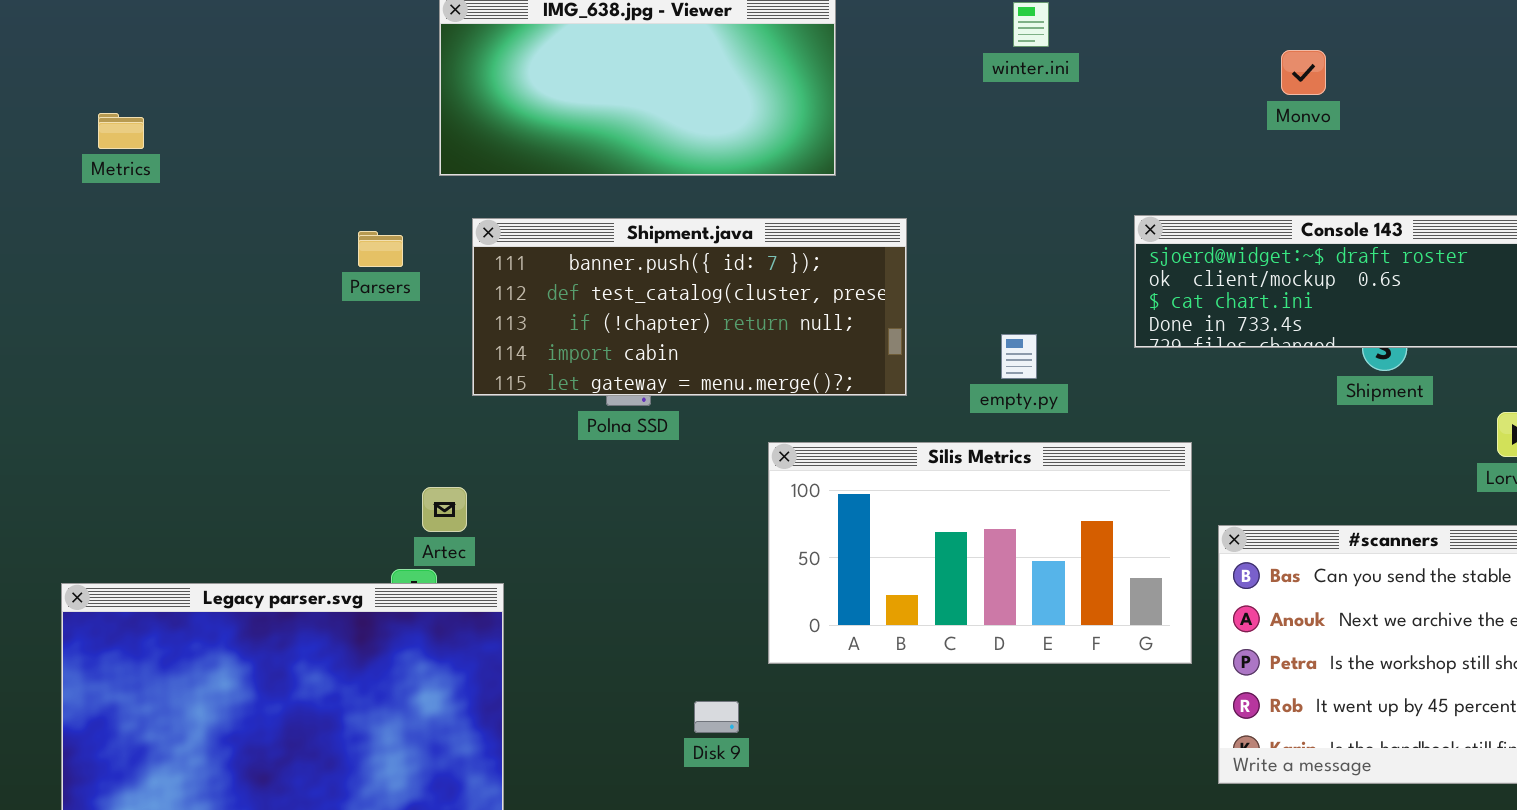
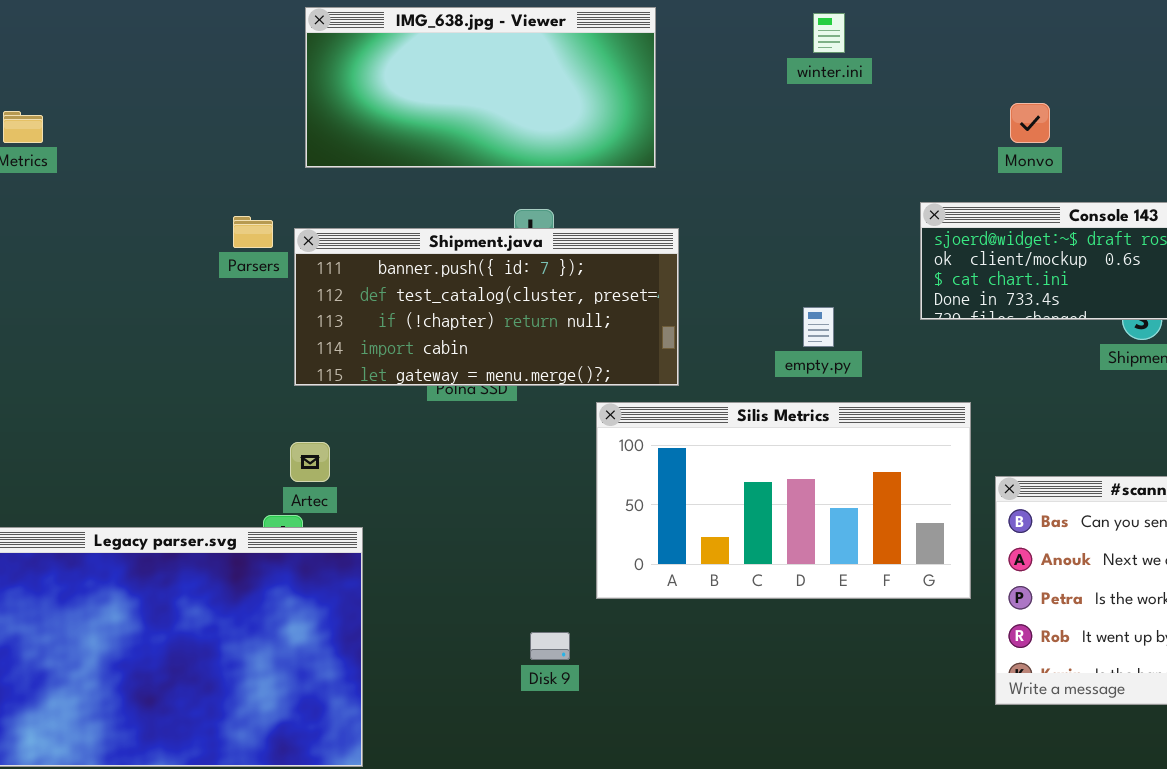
Monvo: [1281,50,1326,95] -> [1010,103,1050,143], moved
Shipment.java: [472,218,907,396] -> [294,228,679,386], moved

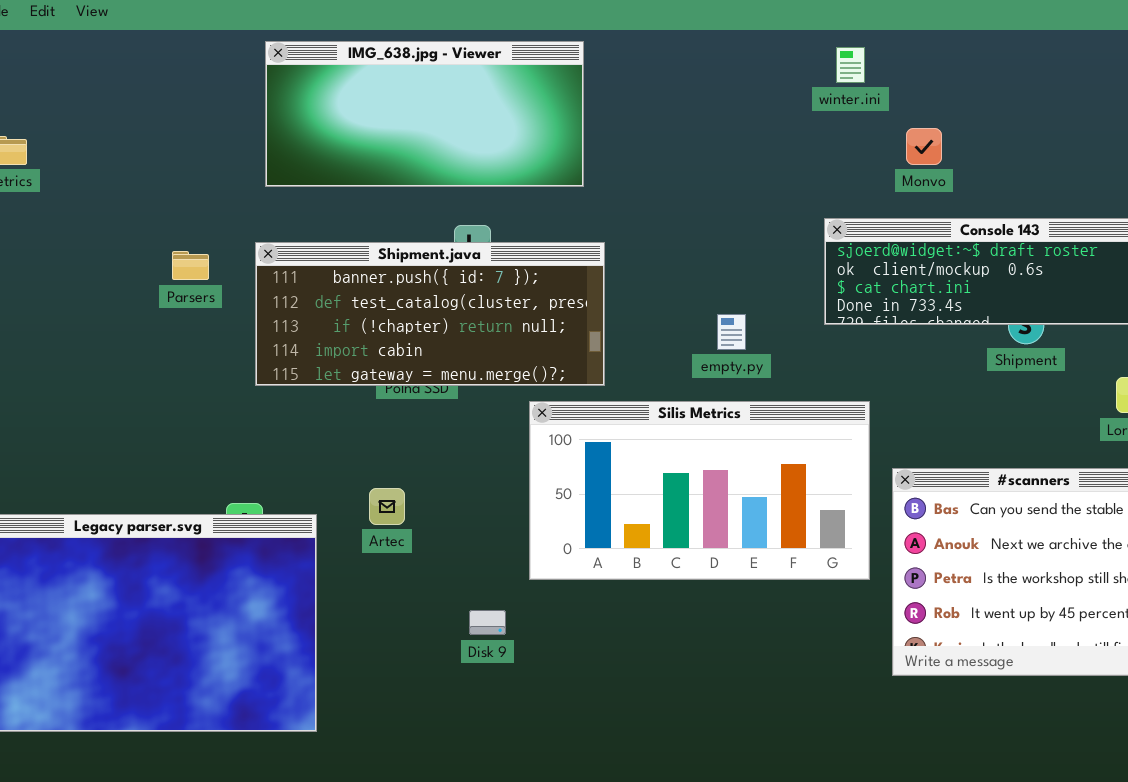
winter.ini: [813,13,845,53] -> [836,47,865,83], moved
Parsers: [233,216,273,248] -> [172,251,209,280], moved
Artec: [290,442,330,482] -> [369,488,405,525], moved

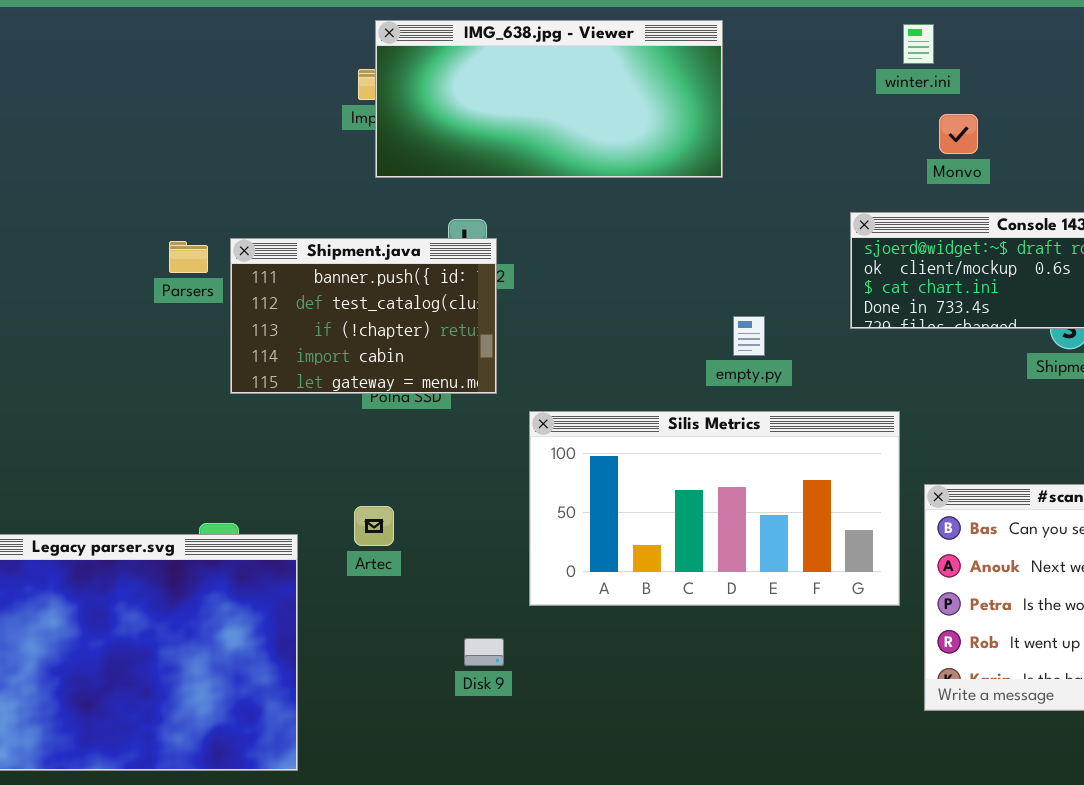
IMG_638.jpg - Viewer: [265,41,584,187] -> [375,20,723,178], moved
winter.ini: [836,47,865,83] -> [903,24,934,64], moved
Shipment.java: [255,242,605,386] -> [230,238,497,394], resized
Parsers: [172,251,209,280] -> [169,241,208,273], moved

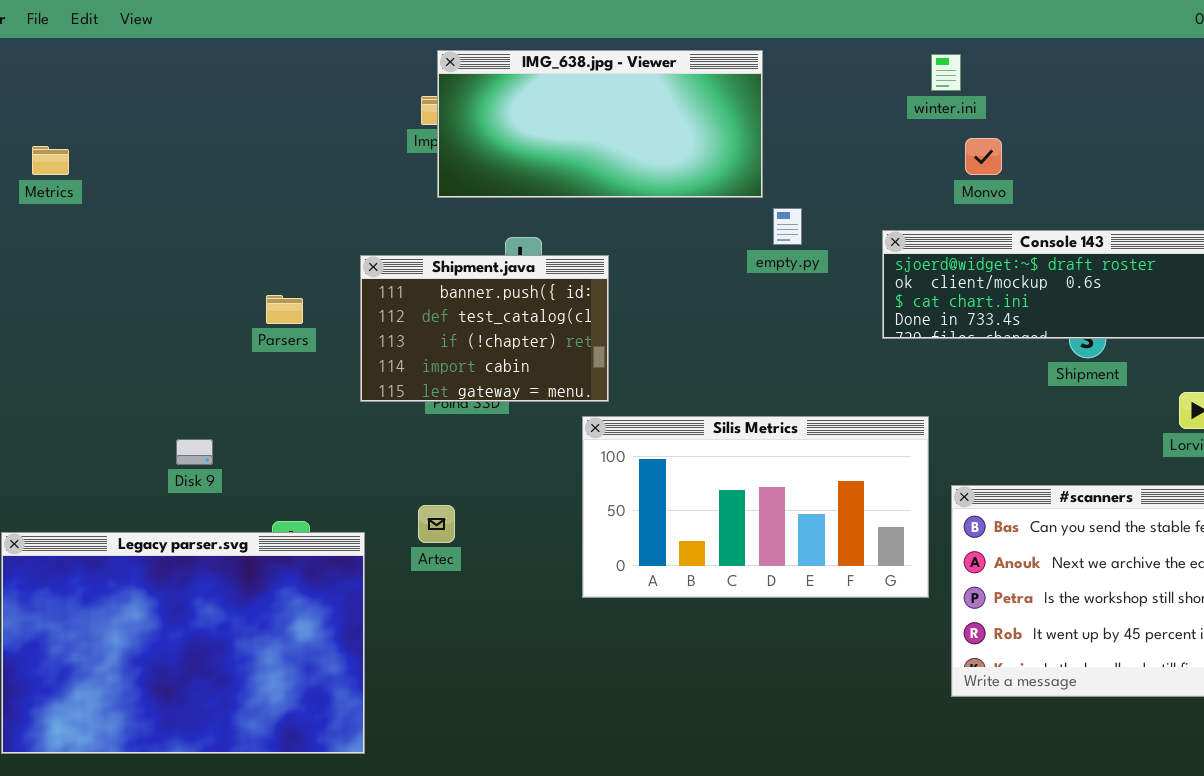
Shipment.java: [230,238,497,394] -> [360,255,609,402], moved
Parsers: [169,241,208,273] -> [266,295,303,324], moved
empty.py: [733,316,765,356] -> [773,208,802,245], moved
Disk 9: [464,638,504,666] -> [176,439,213,465], moved

